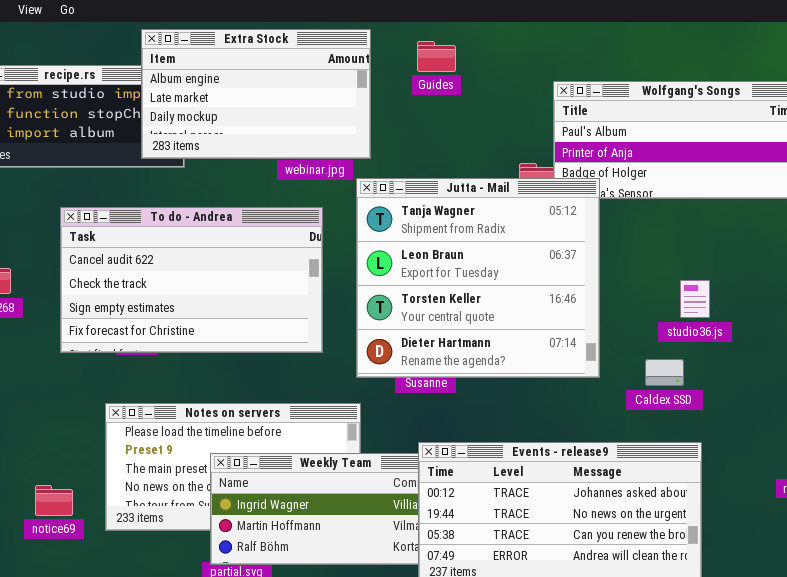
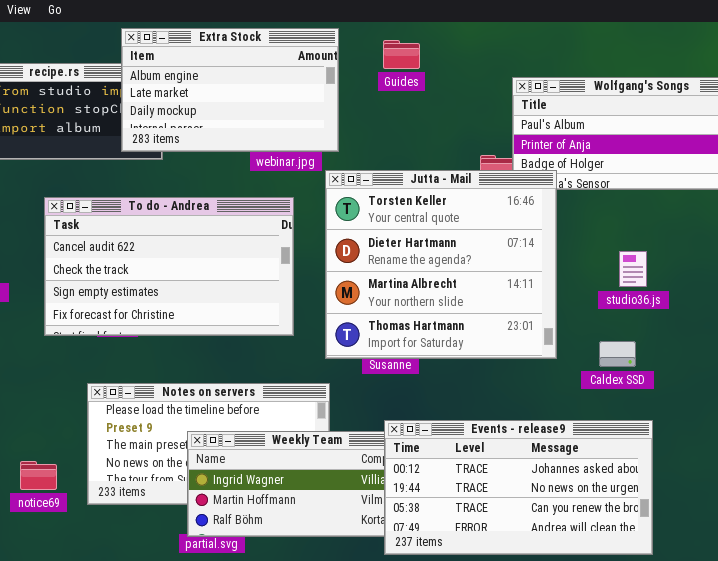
Jutta - Mail: [356,178,600,378] -> [325,170,557,359], scrolled down 2 rows
studio36.js: [680,280,710,318] -> [619,251,647,287], moved

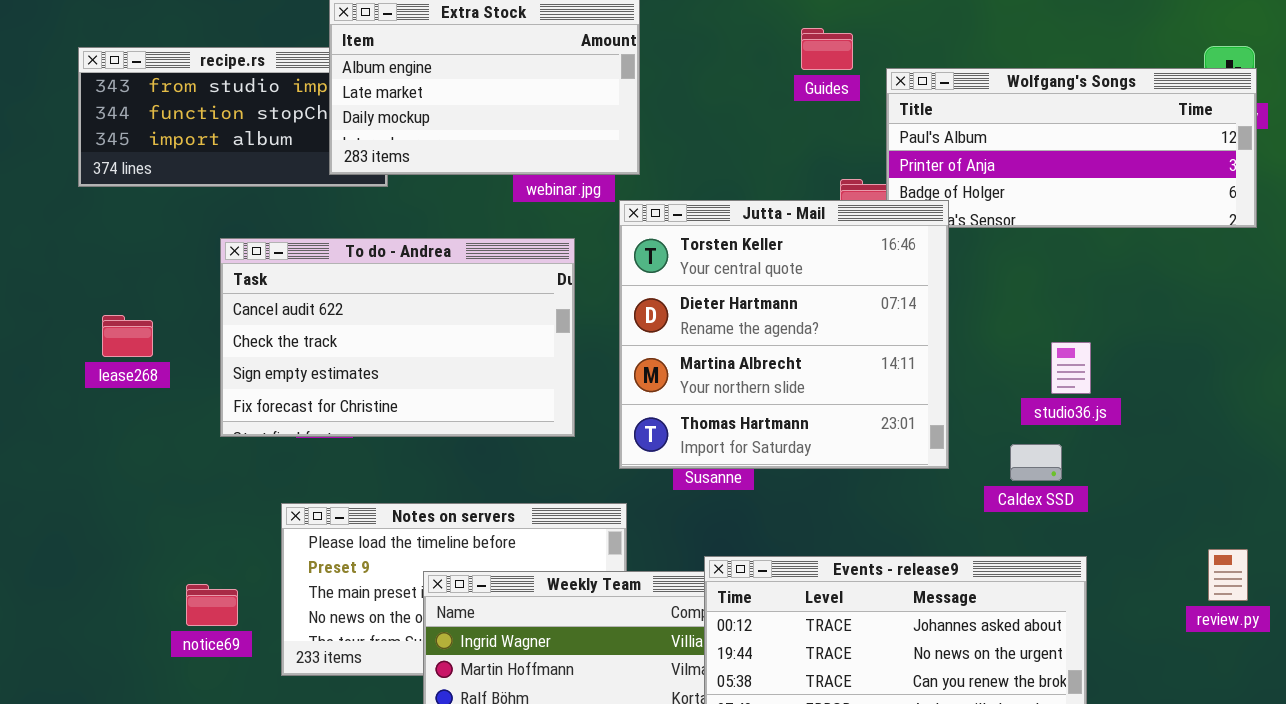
Guides: [383,40,420,69] -> [801,28,853,70], moved
studio36.js: [619,251,647,287] -> [1051,342,1091,394], moved
notice69: [20,461,57,490] -> [186,584,238,626], moved

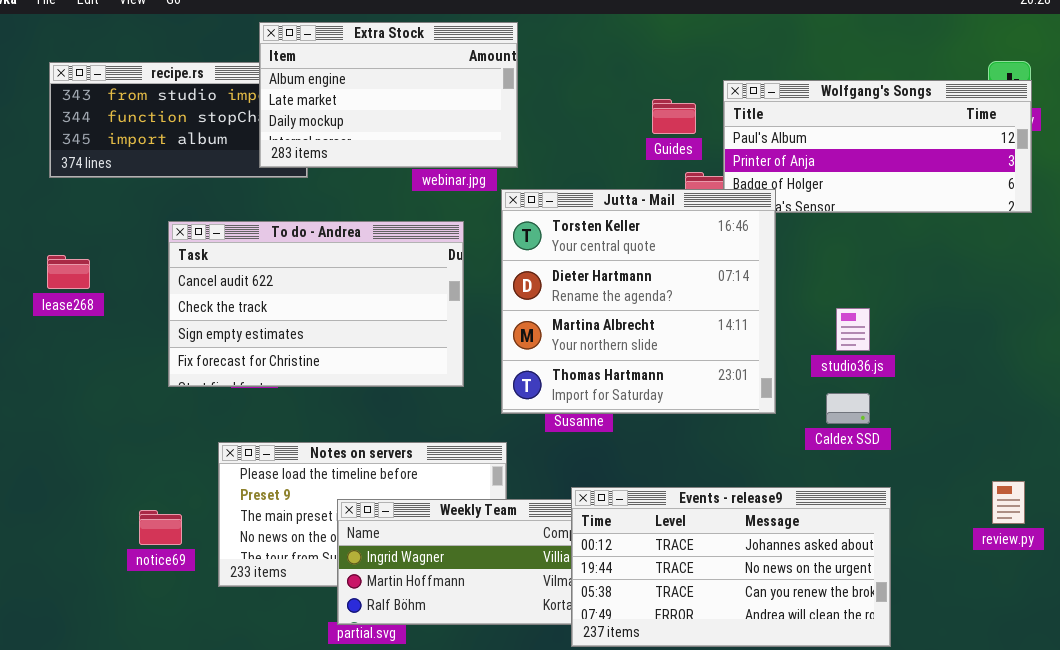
Guides: [801,28,853,70] -> [652,99,696,134], moved
lease268: [102,315,153,357] -> [47,255,90,289], moved
studio36.js: [1051,342,1091,394] -> [836,308,870,351], moved

